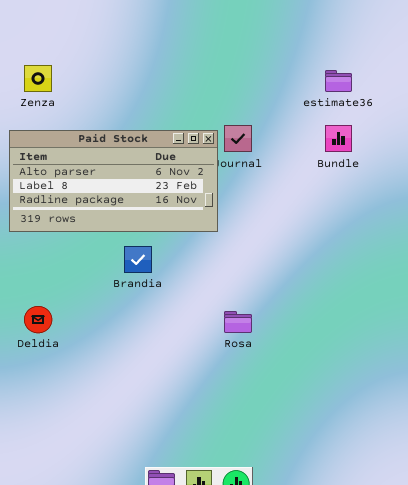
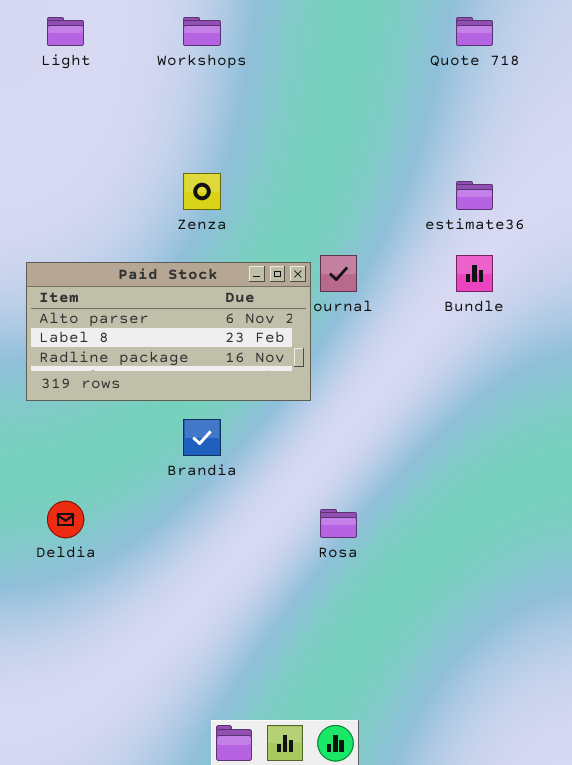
Zenza: [24,65,52,92] -> [183,173,221,210], moved

